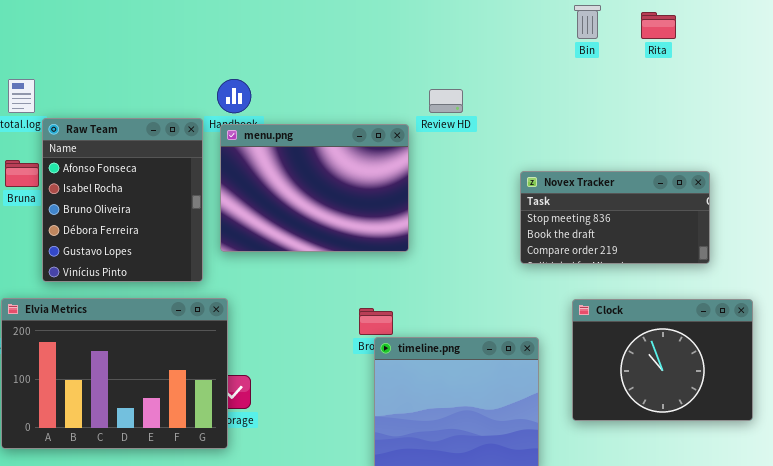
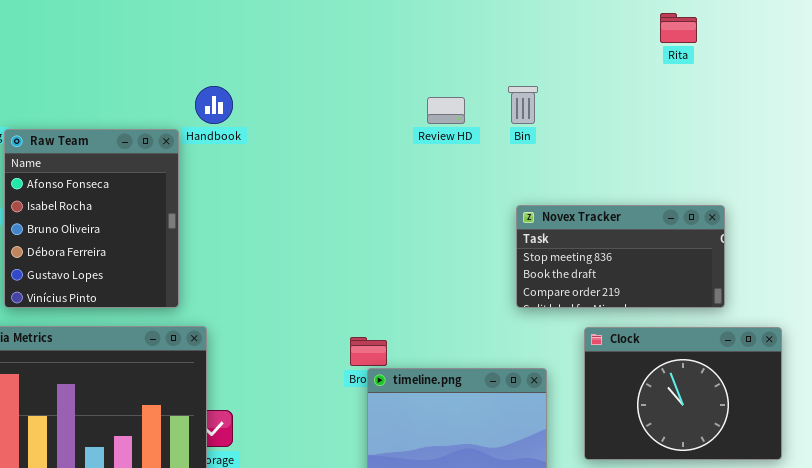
Bin: [574,5,601,39] -> [508,86,538,124], moved
menu.png: [220,124,409,252] -> none, closed
Novex Tracker: [520,171,710,264] -> [516,205,725,308], moved

